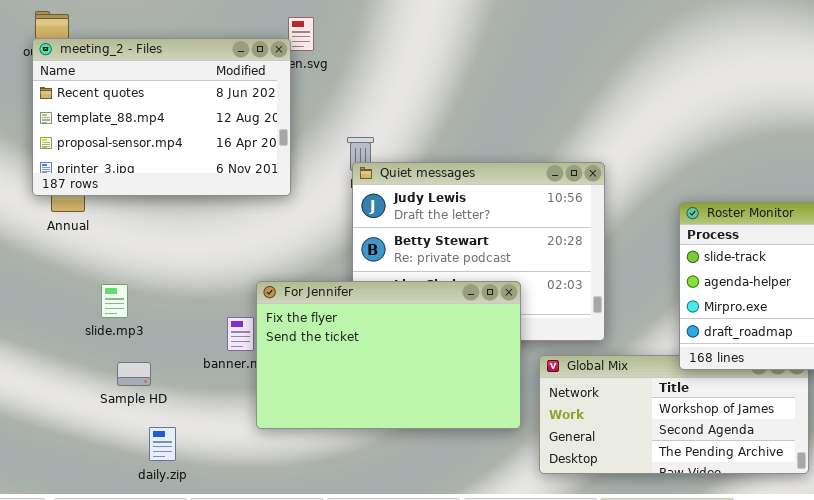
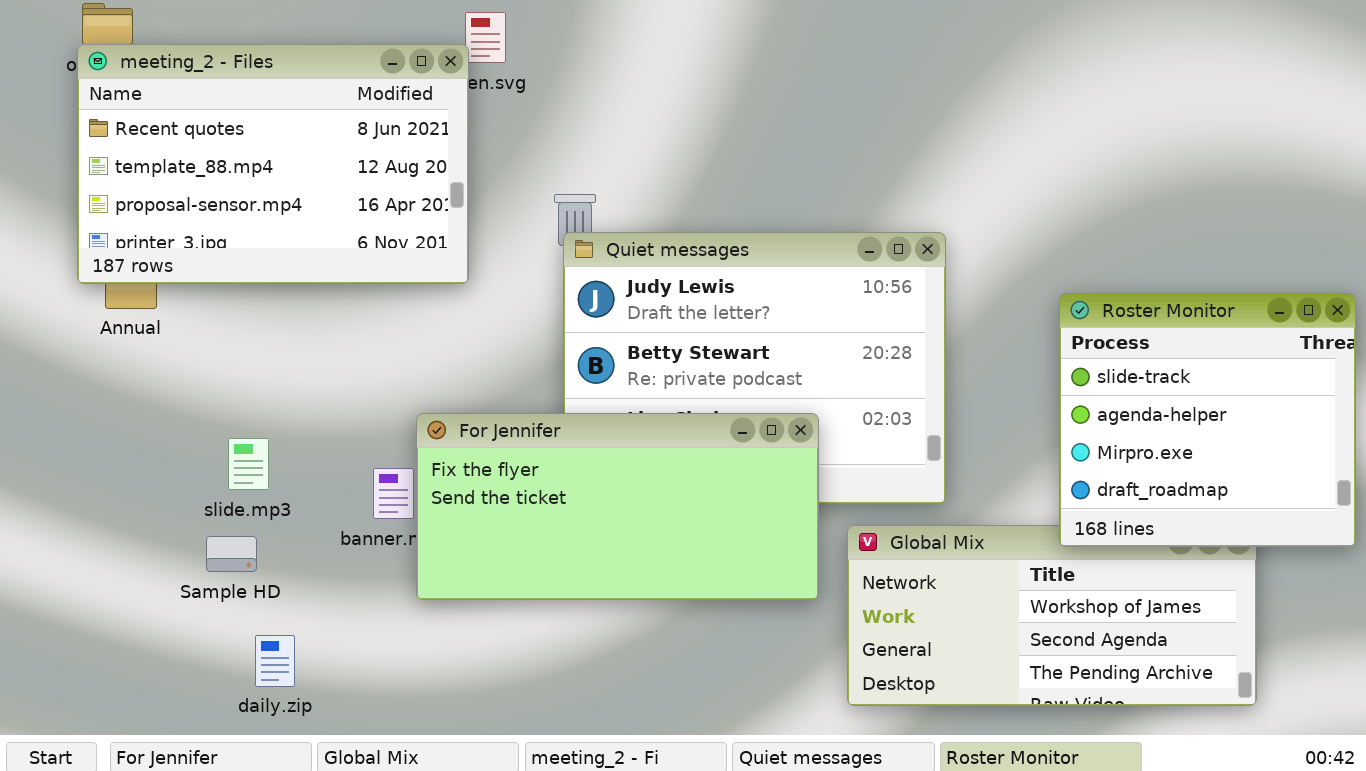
For Jennifer: [256,281,521,429] -> [416,413,819,600], resized
slide.mp3: [101,284,128,318] -> [228,438,269,490], moved

